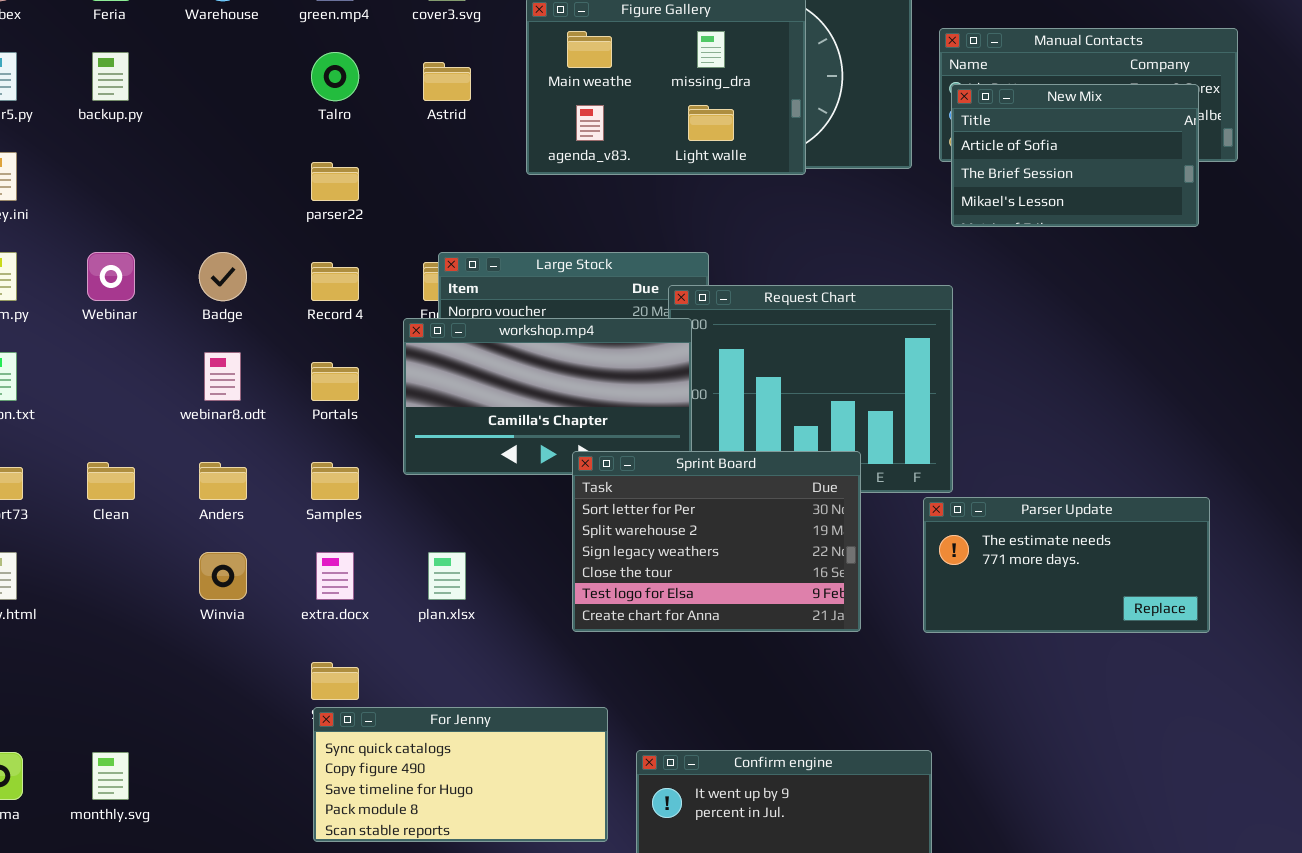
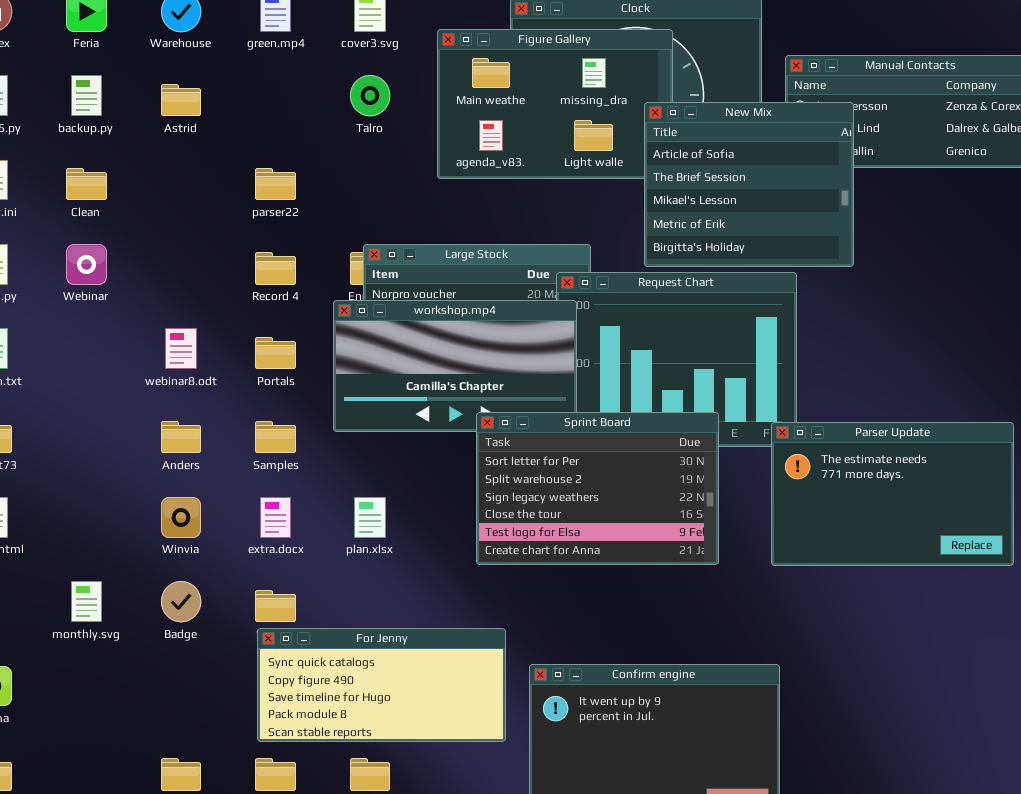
Talro: [311,52,359,101] -> [350,75,390,116], moved
Astrid: [423,62,471,101] -> [161,84,201,116], moved
New Mix: [951,84,1199,227] -> [644,102,854,267], moved, resized
Badge: [199,252,247,301] -> [161,581,201,622], moved
Clean: [87,462,135,500] -> [66,168,107,200], moved
Parser Update: [923,497,1210,633] -> [771,422,1014,566], resized
monthly.svg: [92,752,129,800] -> [71,581,102,622], moved

